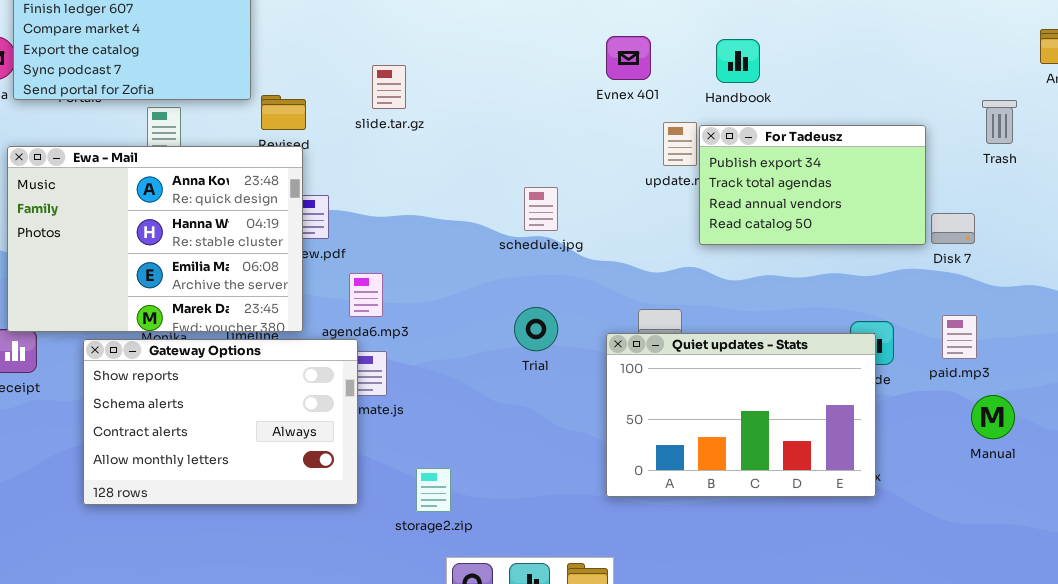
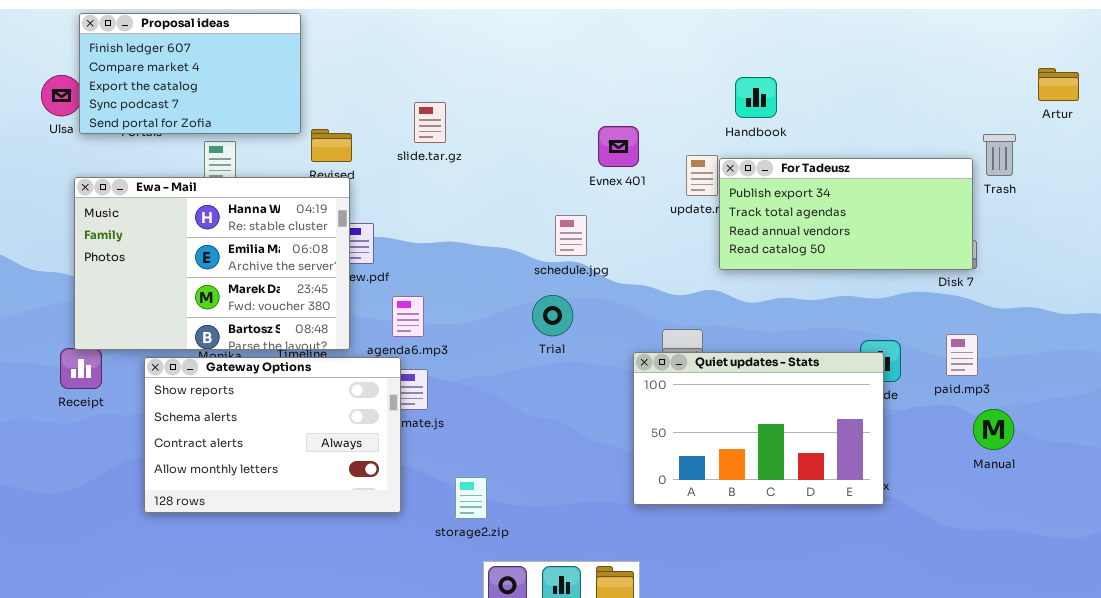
Evnex 401: [606,36,651,80] -> [598,126,639,167], moved
For Tadeusz: [699,125,926,245] -> [719,158,973,270], resized
Ewa - Mail: [7,146,303,332] -> [74,177,350,350], scrolled down 1 row
Trial: [514,307,558,351] -> [532,295,573,336], moved

